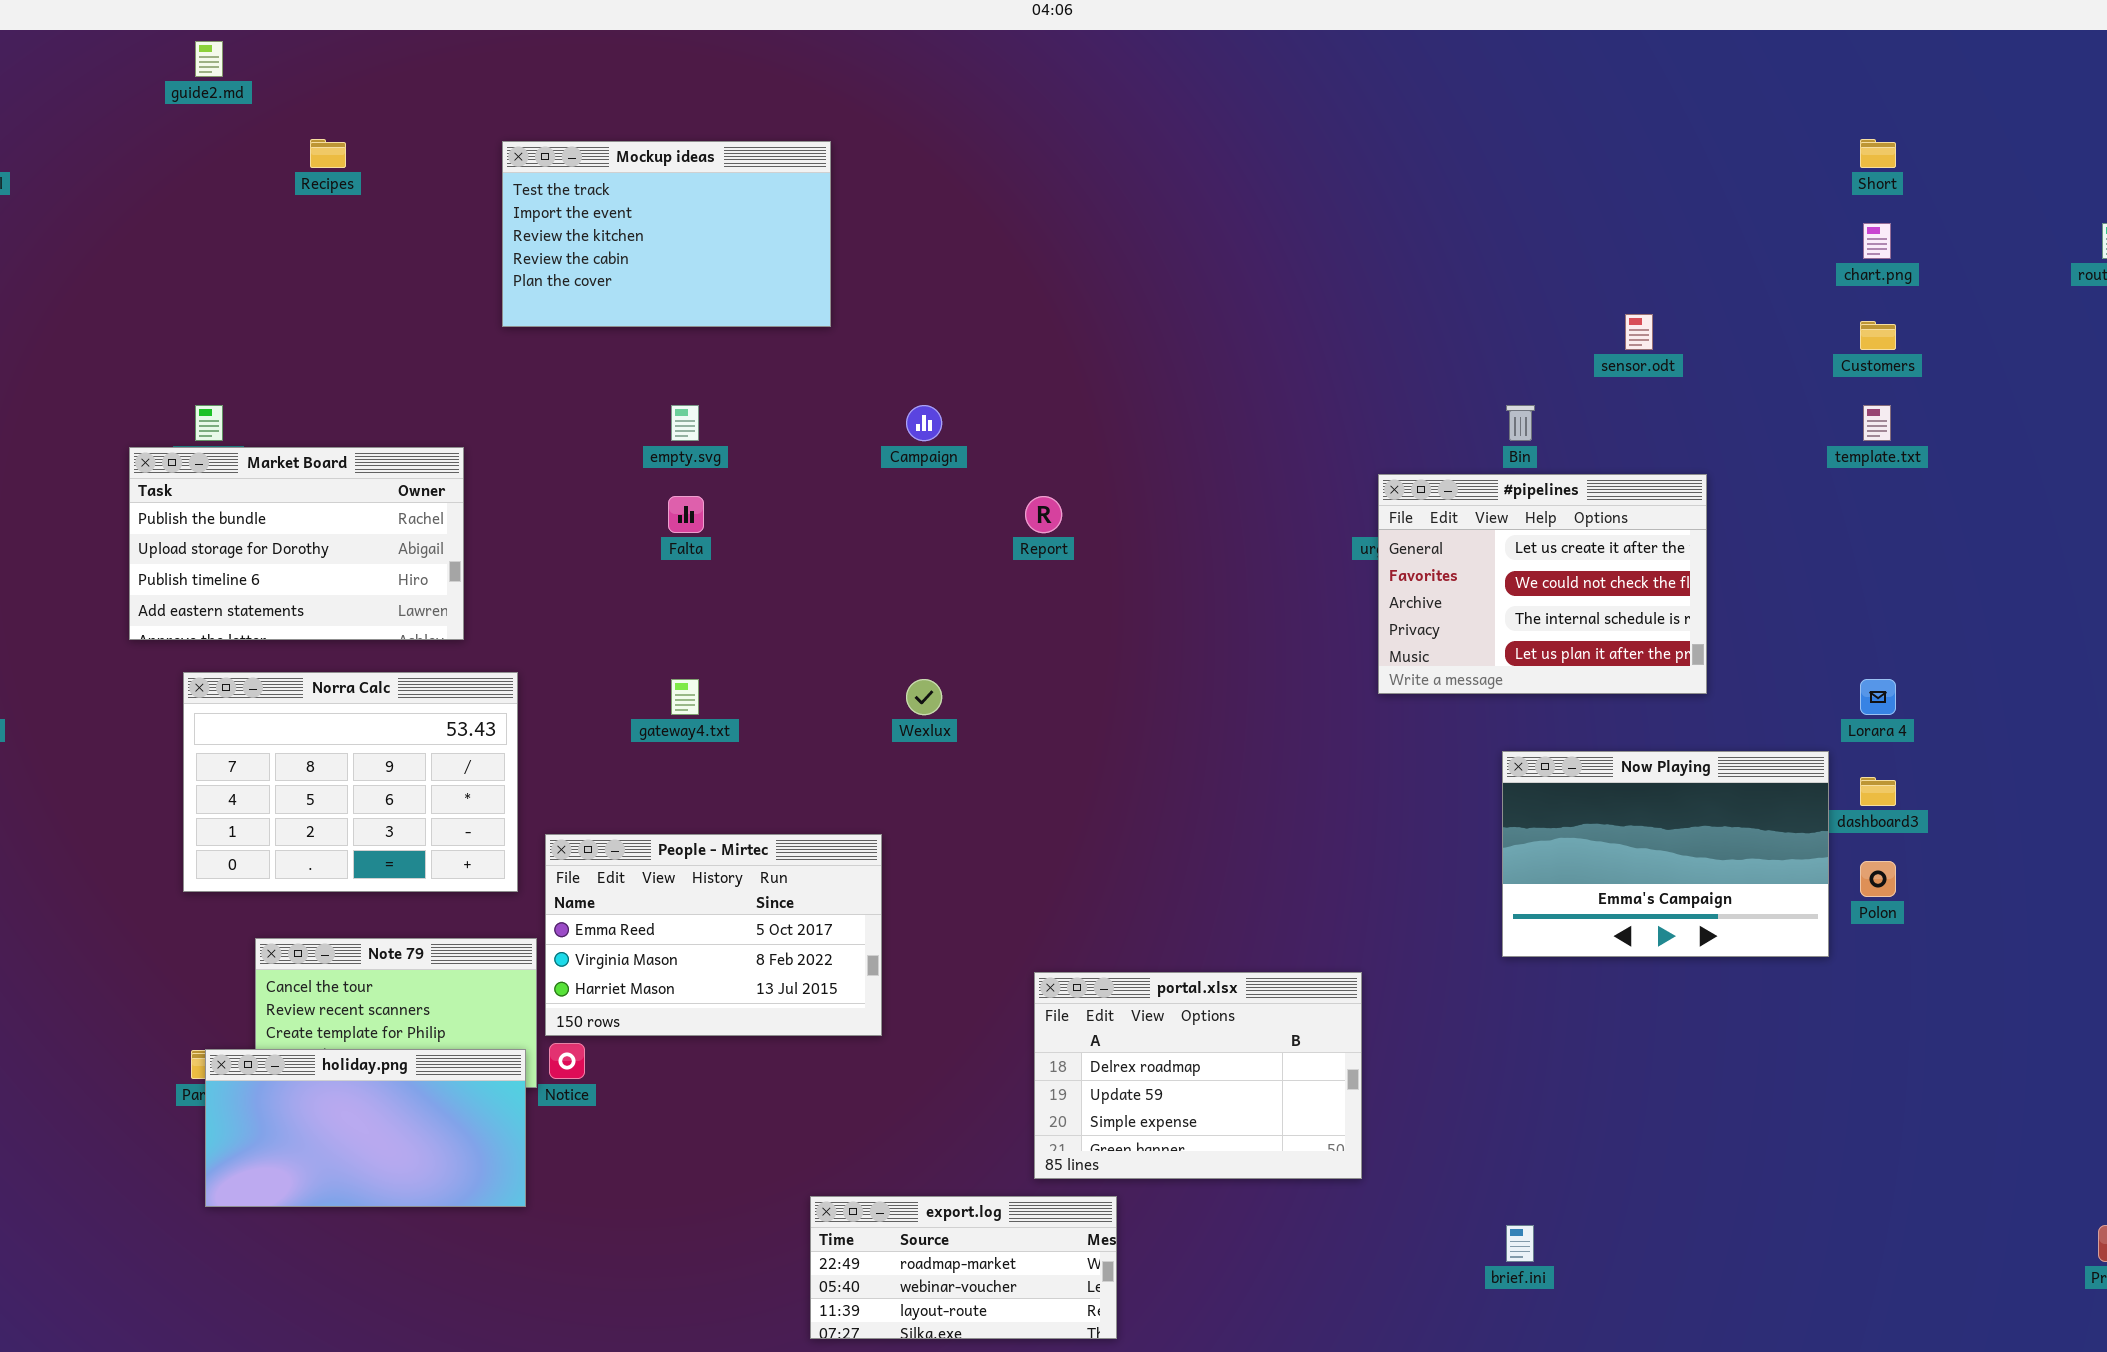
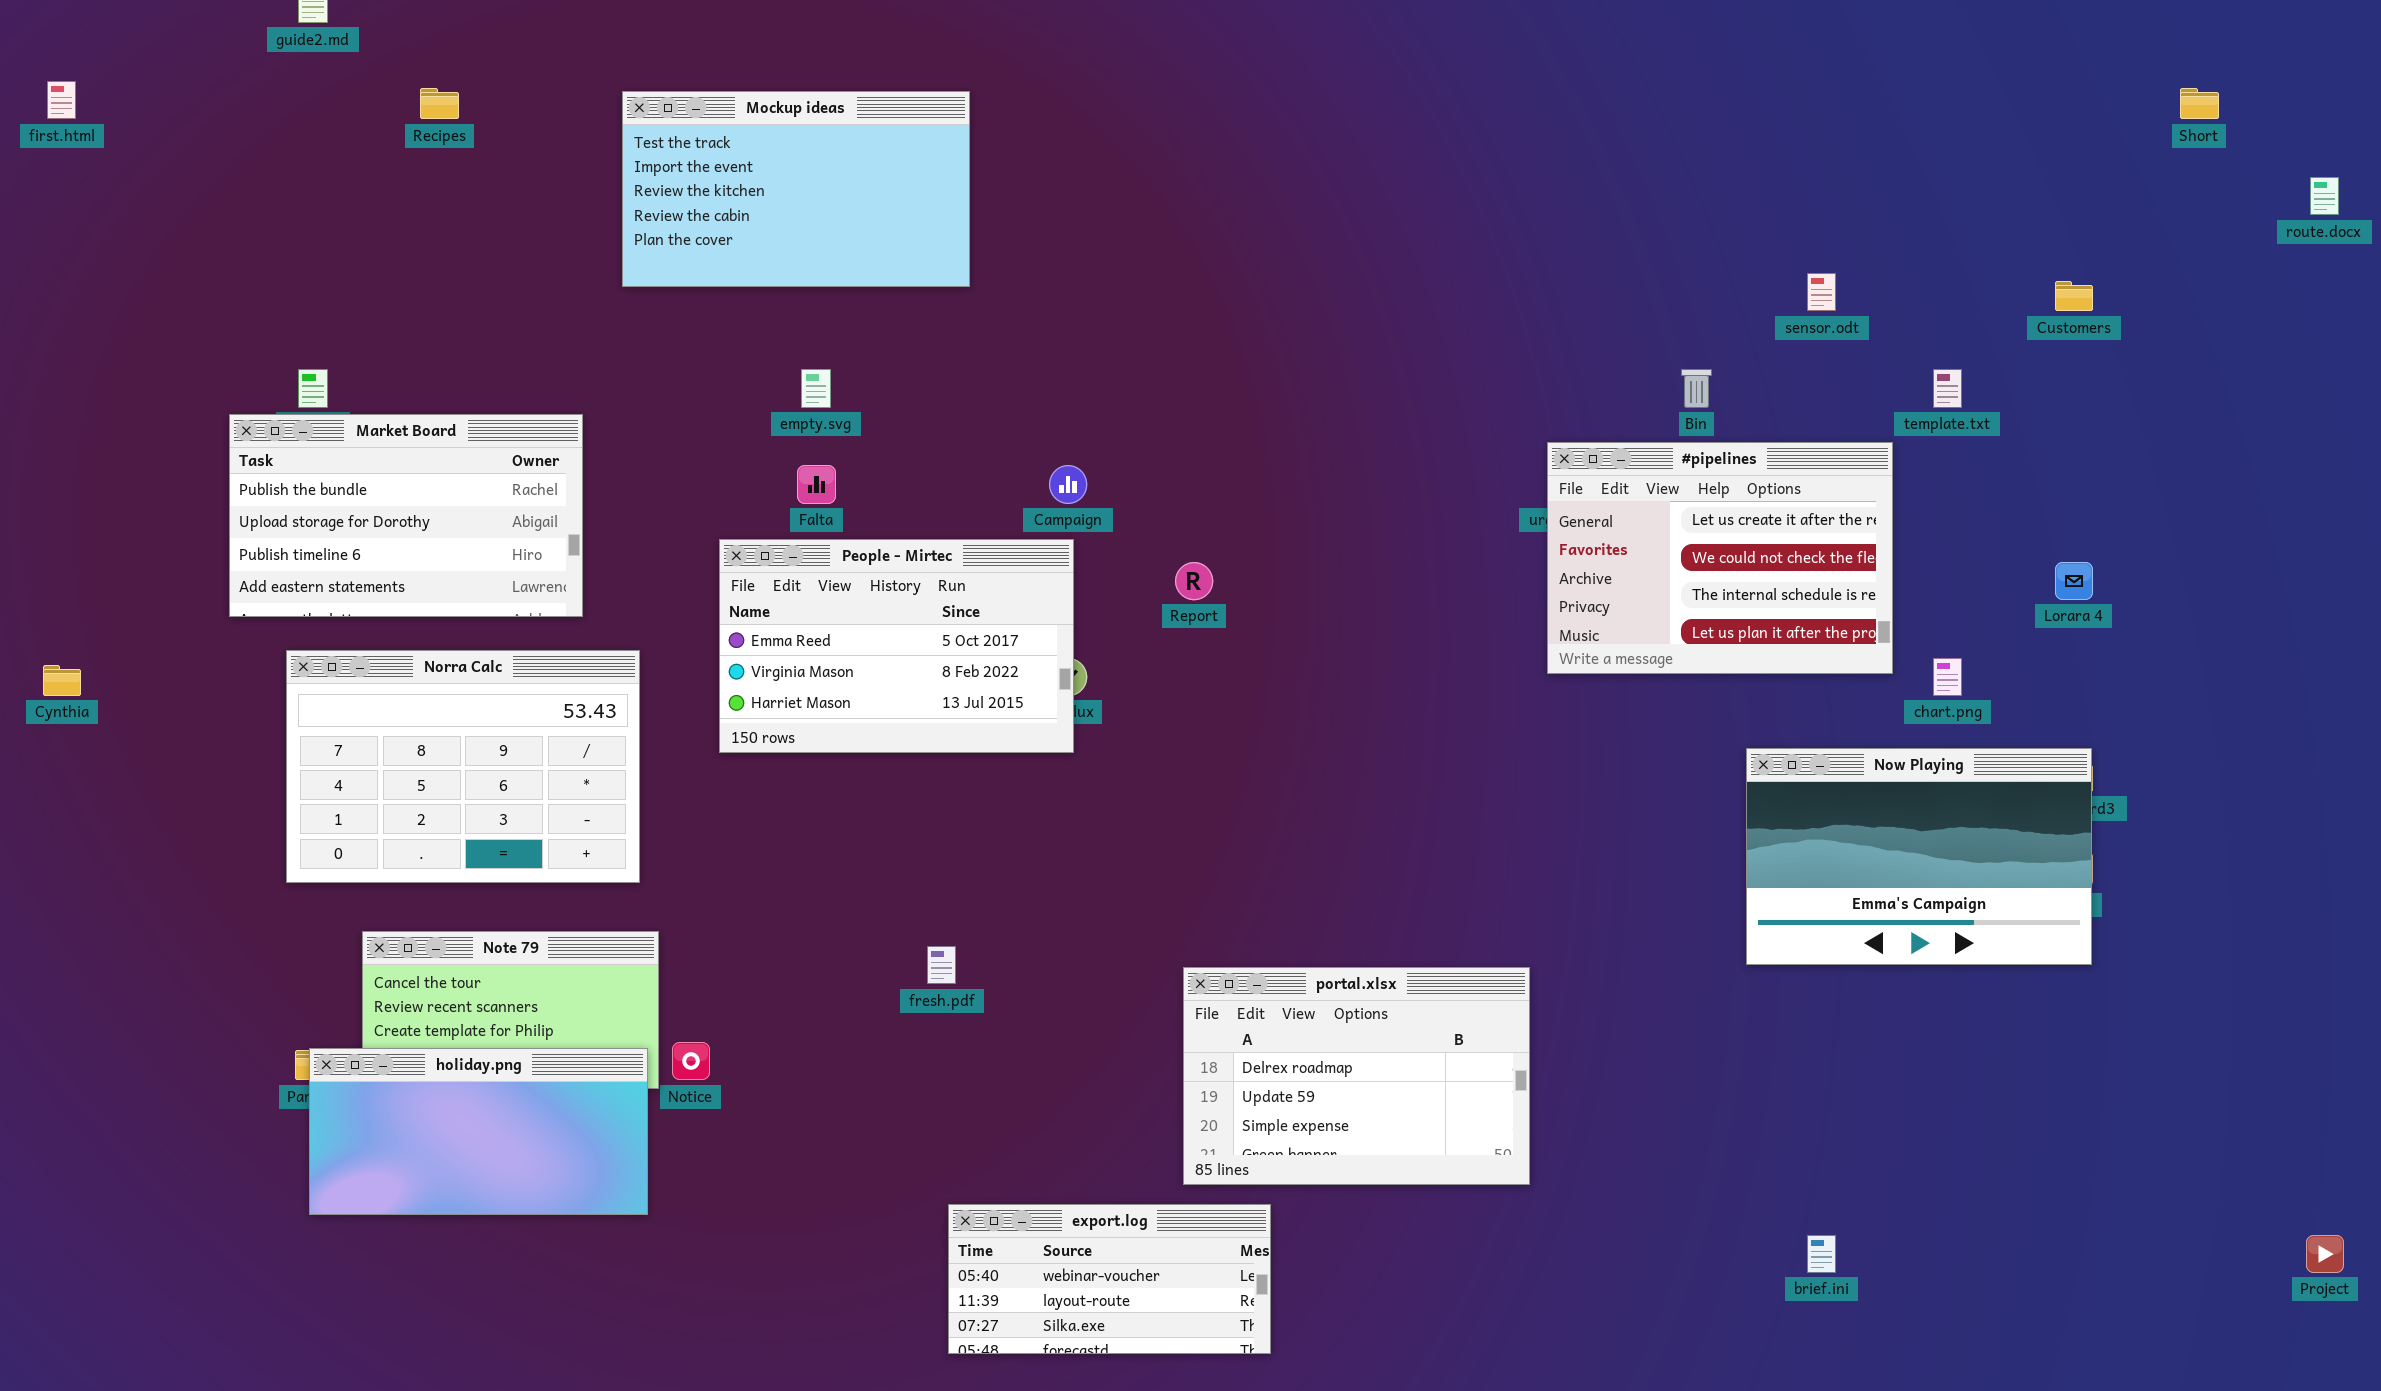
Short: [1860,139,1896,168] -> [2180,88,2219,119], moved
chart.png: [1863,223,1891,259] -> [1933,658,1962,696], moved
Campaign: [906,405,942,441] -> [1049,465,1087,504], moved
template.txt: [1863,405,1891,441] -> [1933,369,1962,408], moved
Report: [1025,496,1062,533] -> [1175,562,1213,600], moved
Lorara 4: [1860,679,1896,715] -> [2055,562,2093,600], moved
Now Playing: [1502,751,1829,957] -> [1746,748,2092,965], moved
People - Mirtec: [545,834,882,1036] -> [719,539,1074,753], moved
export.log: [810,1196,1117,1339] -> [948,1204,1271,1354], scrolled down 1 row
brief.ini: [1506,1225,1534,1262] -> [1807,1235,1836,1273], moved

